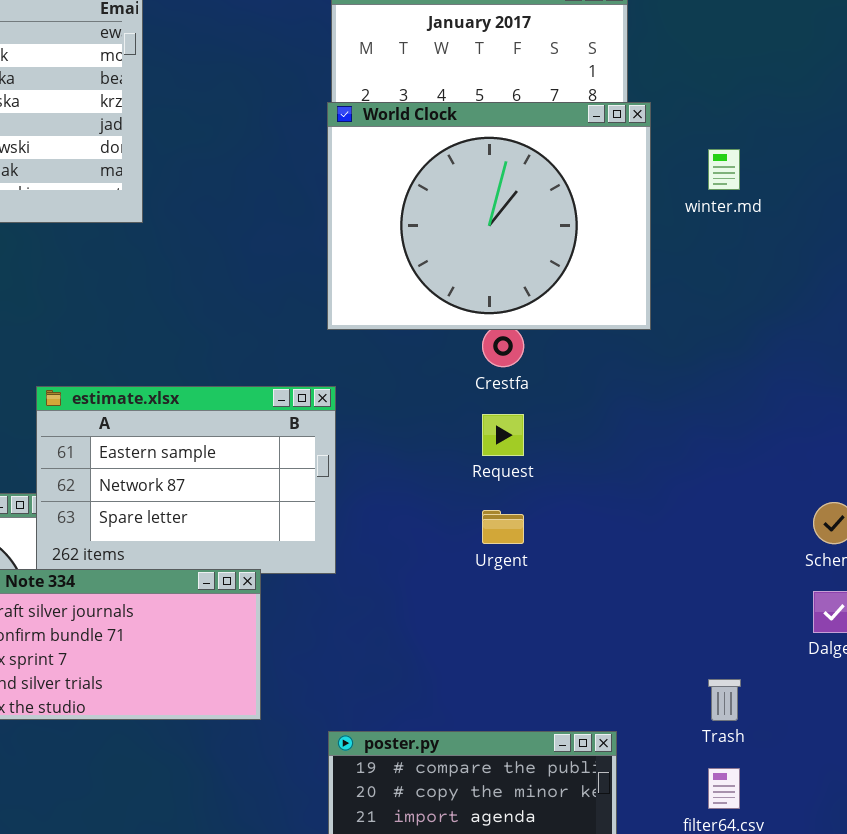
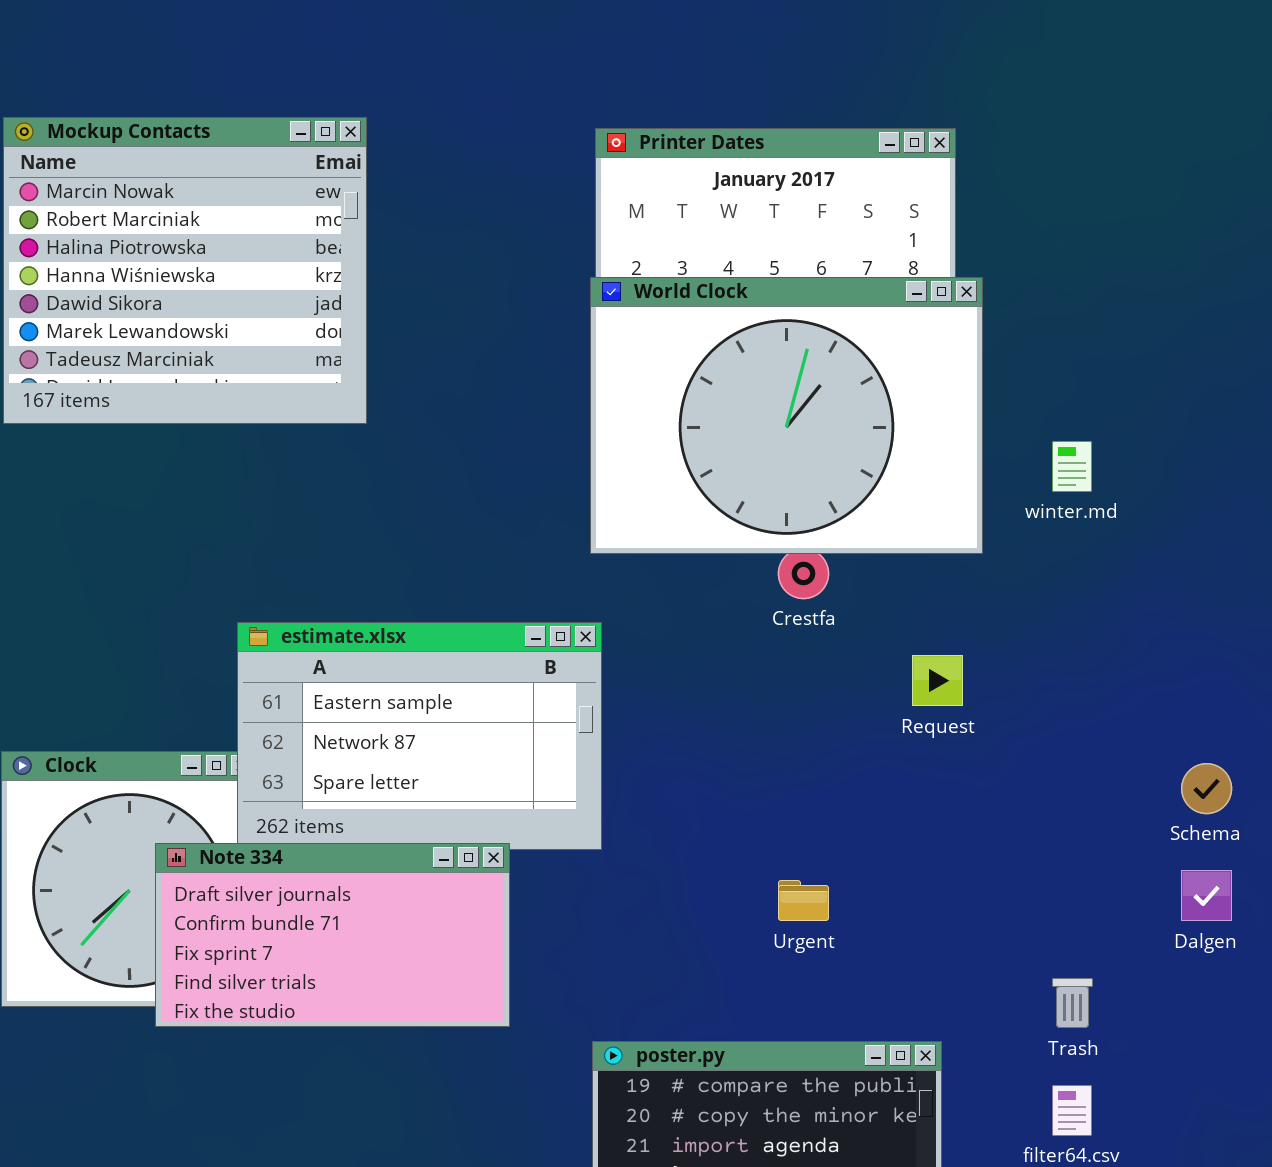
winter.md: [708,149,740,190] -> [1052,441,1092,492], moved
Request: [482,414,524,456] -> [912,655,963,706], moved
Urgent: [482,510,524,544] -> [778,880,829,921], moved

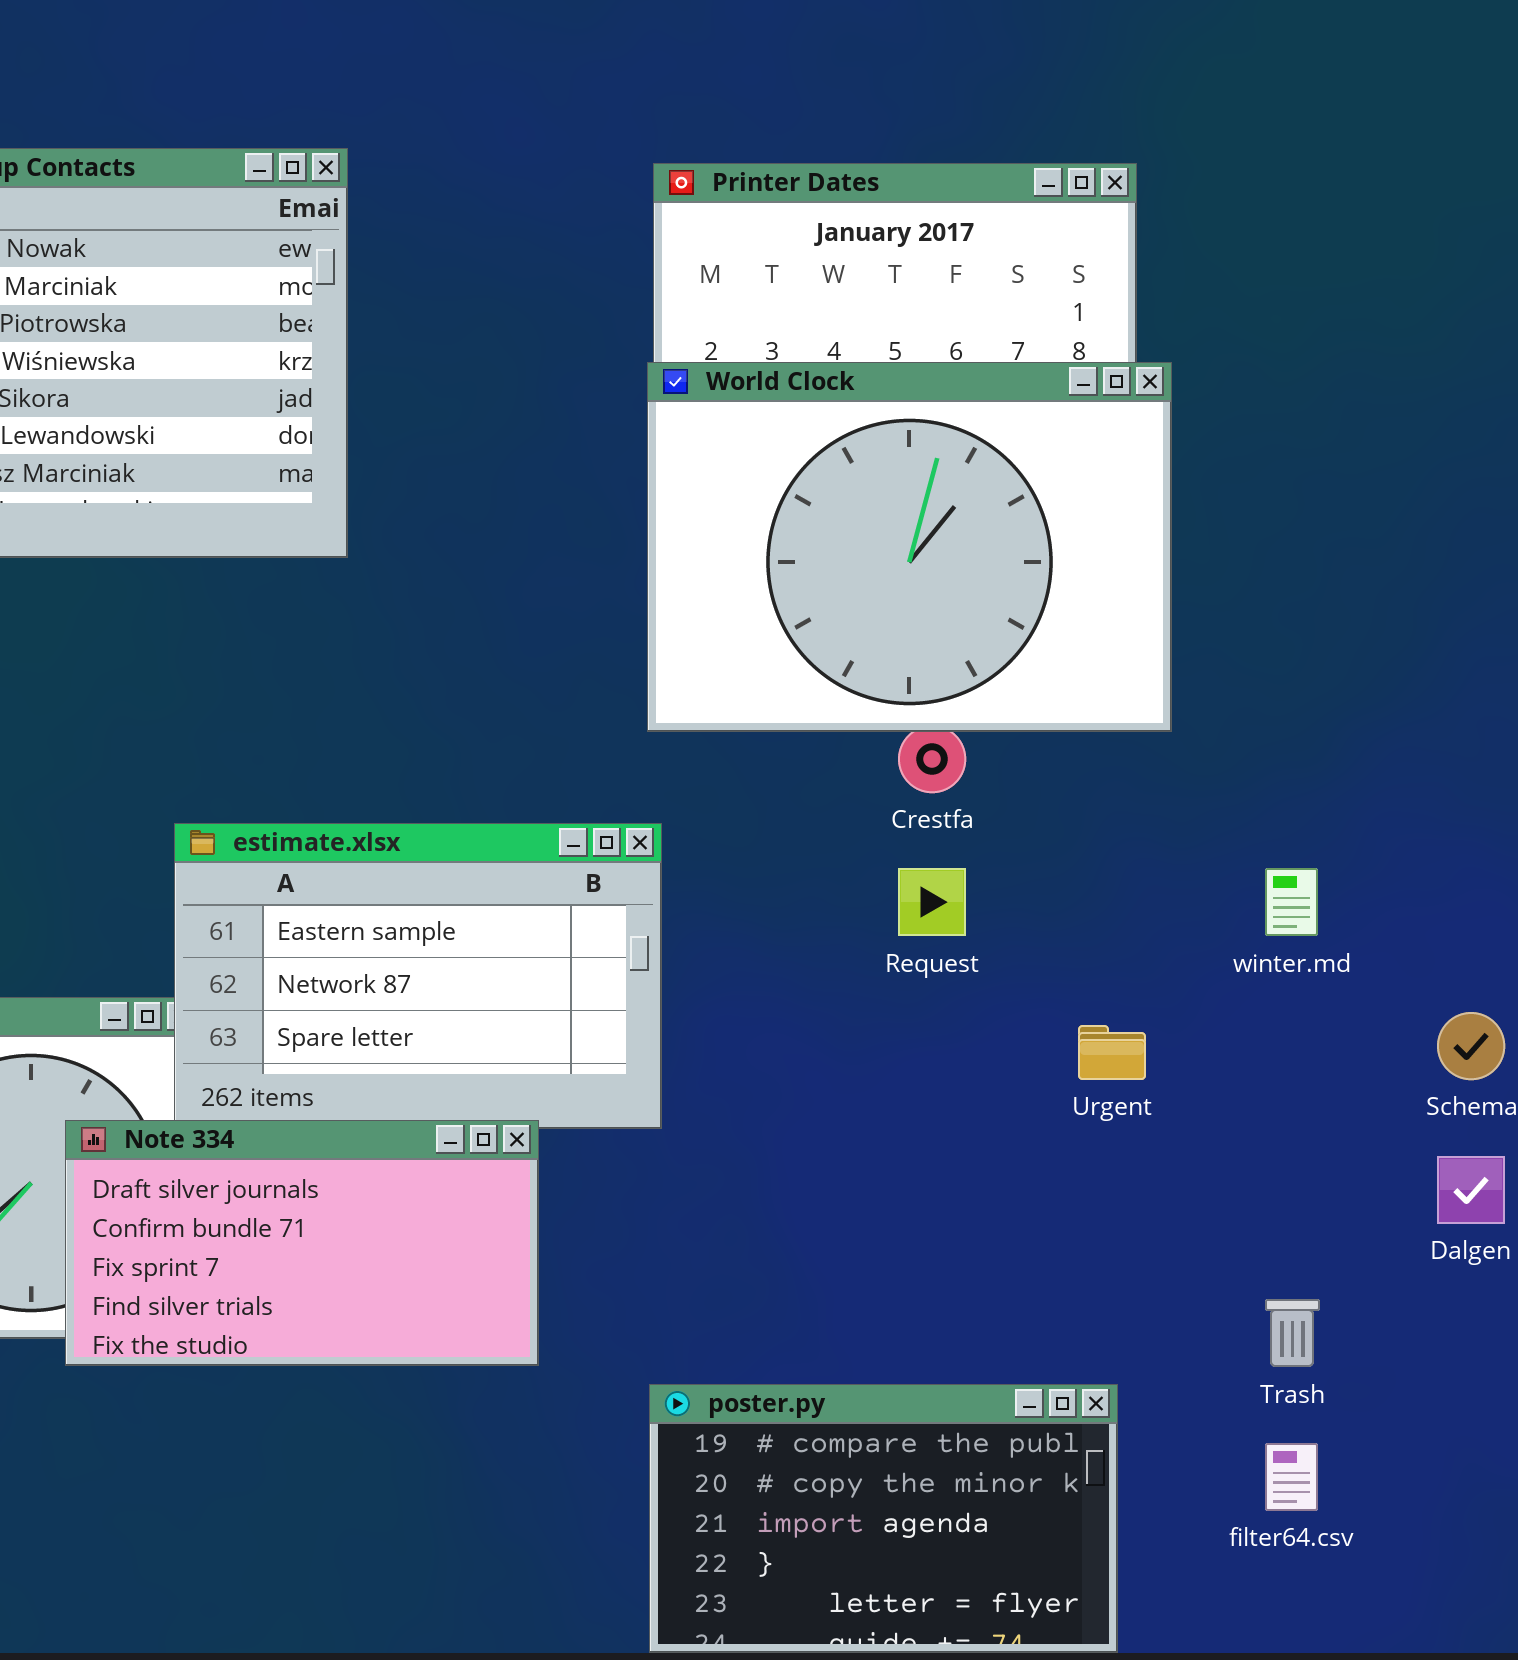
winter.md: [1052,441,1092,492] -> [1265,868,1318,936], moved
Request: [912,655,963,706] -> [898,868,966,936], moved
Urgent: [778,880,829,921] -> [1078,1025,1146,1080], moved

